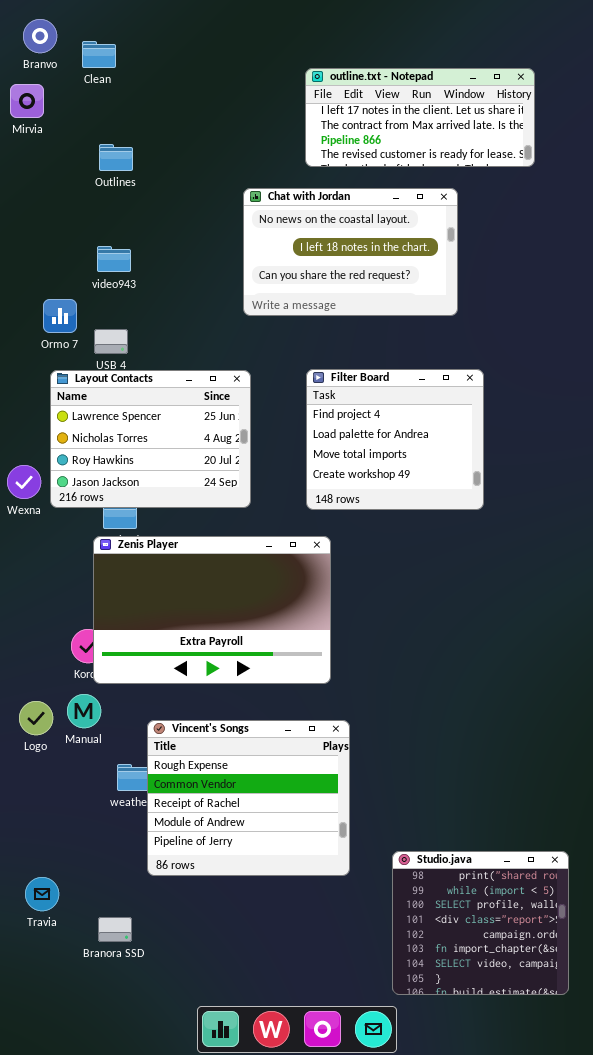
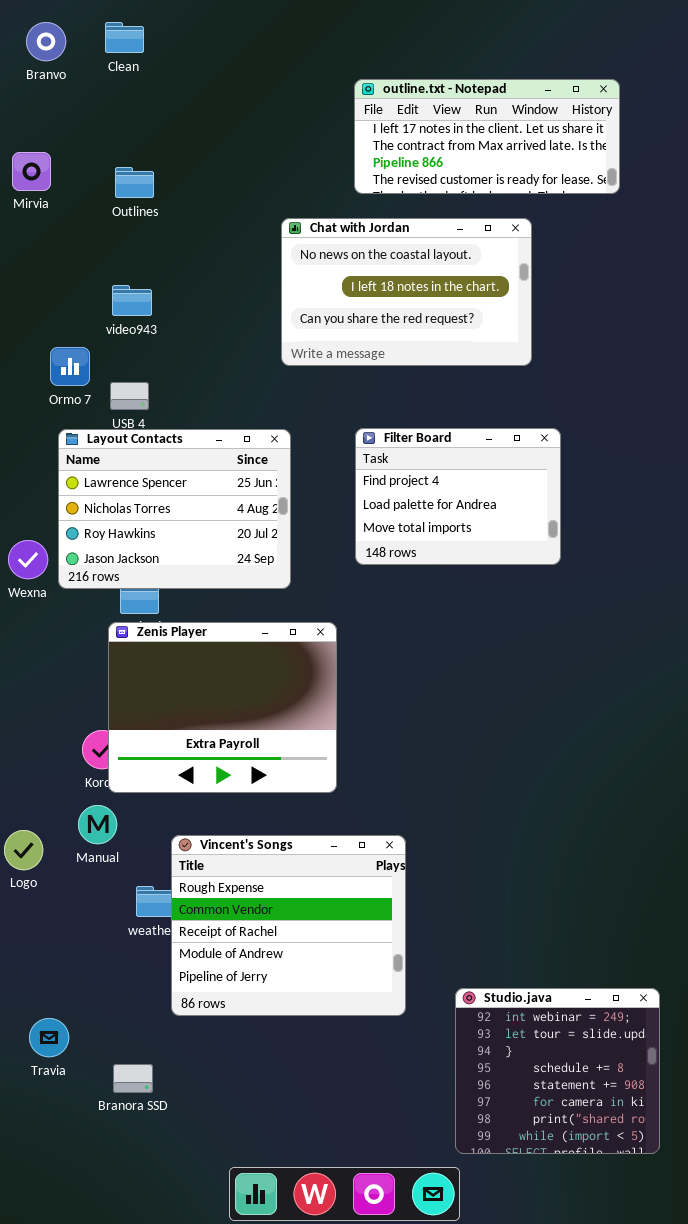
Clean: [82,41,116,68] -> [105,22,144,53], moved
Mirvia: [10,84,44,118] -> [12,152,51,191], moved
Filter Board: [306,369,484,510] -> [355,428,561,565], resized
Zenis Player: [93,536,331,684] -> [108,622,337,793], resized
Logo: [19,701,53,735] -> [4,830,43,870], moved
Studio.java: [392,851,569,995] -> [455,988,660,1154], scrolled up 6 rows

